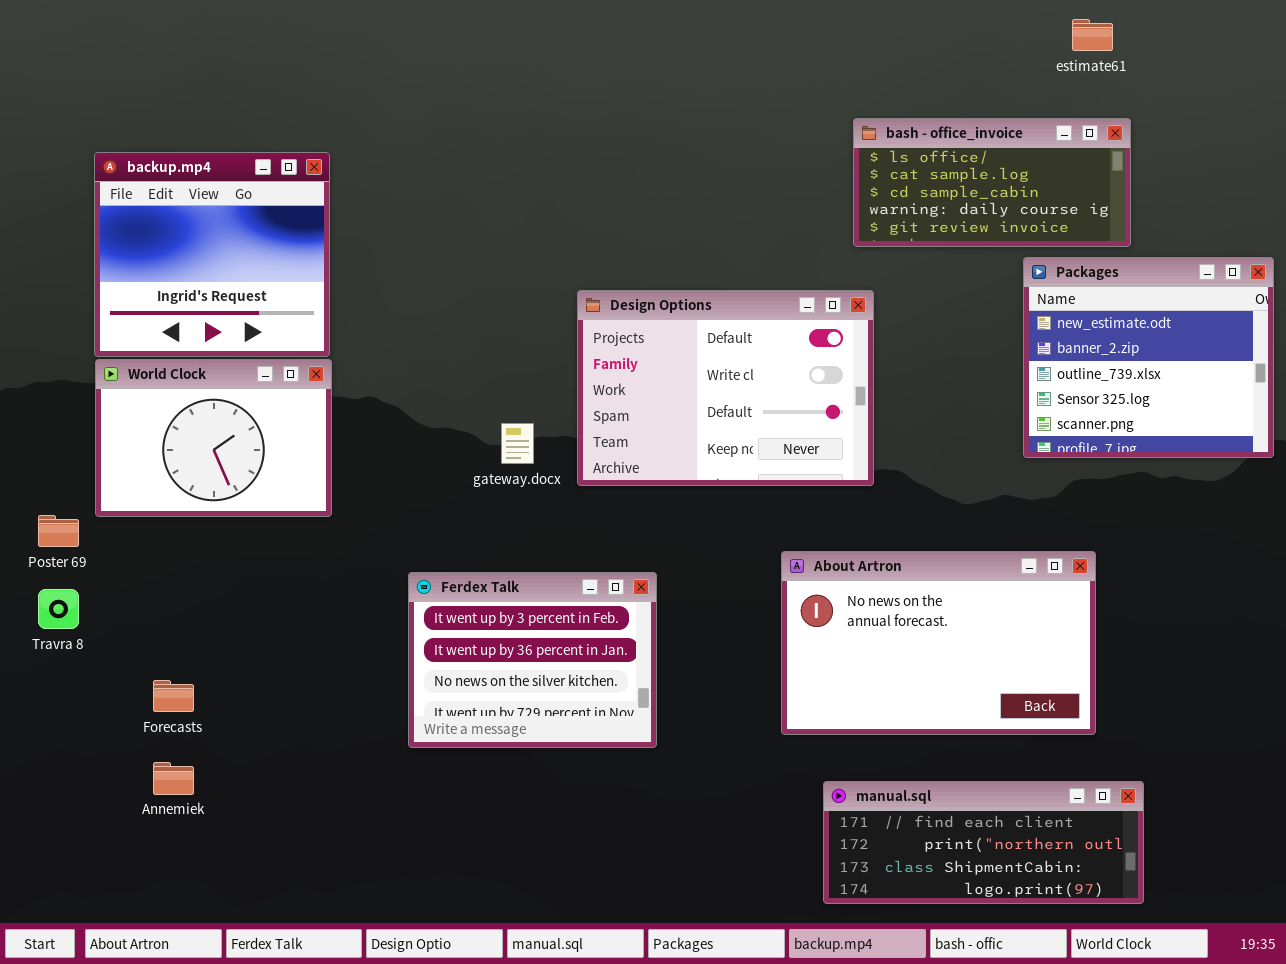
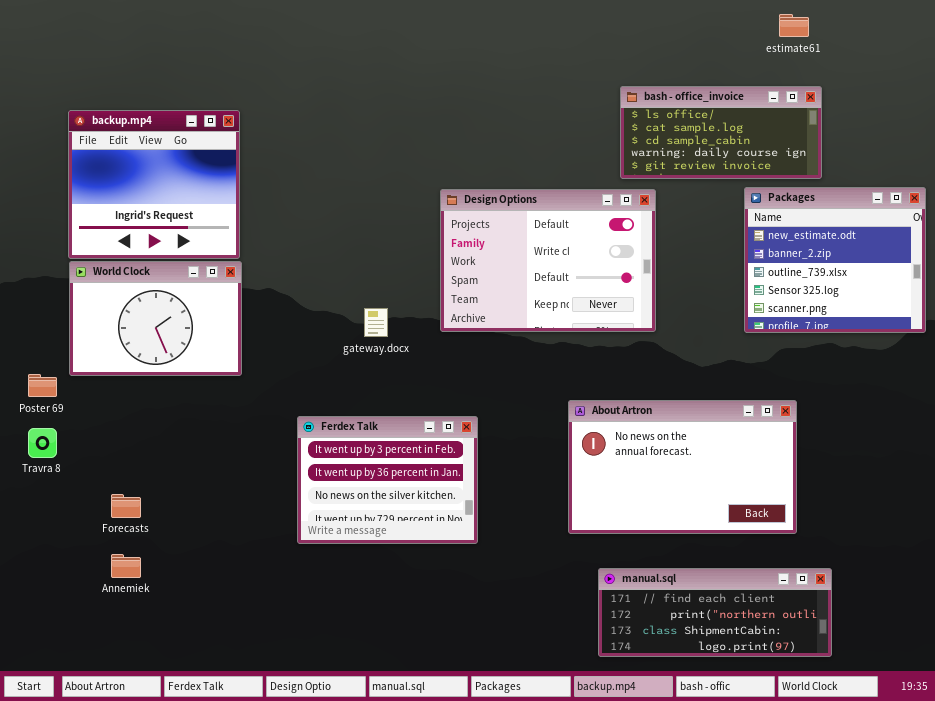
Design Options: [577,290,874,486] -> [440,189,656,332], moved

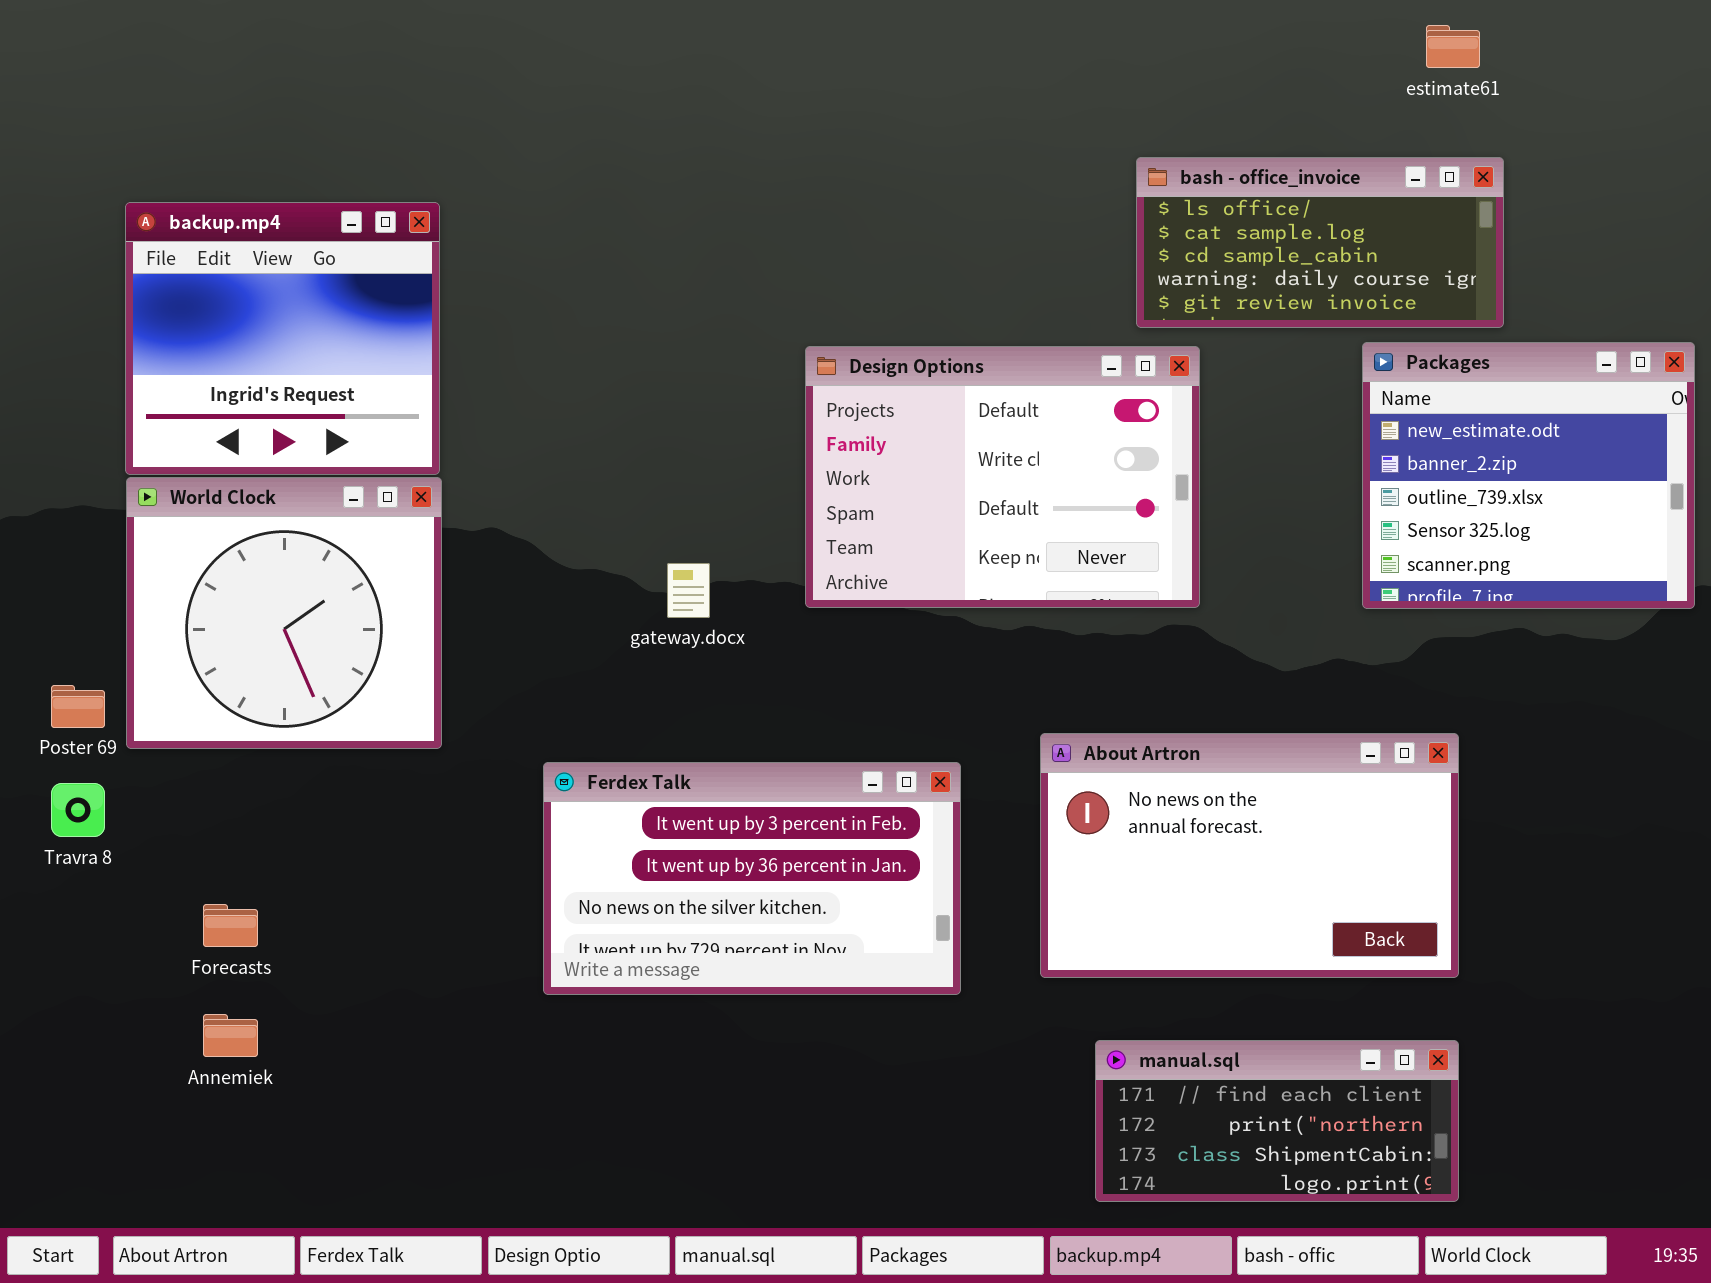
World Clock: [69,261,242,376] -> [126,477,442,749], resized
Ferdex Talk: [297,416,478,544] -> [543,762,961,995], resized
manual.sql: [598,568,832,657] -> [1095,1040,1459,1202], resized

